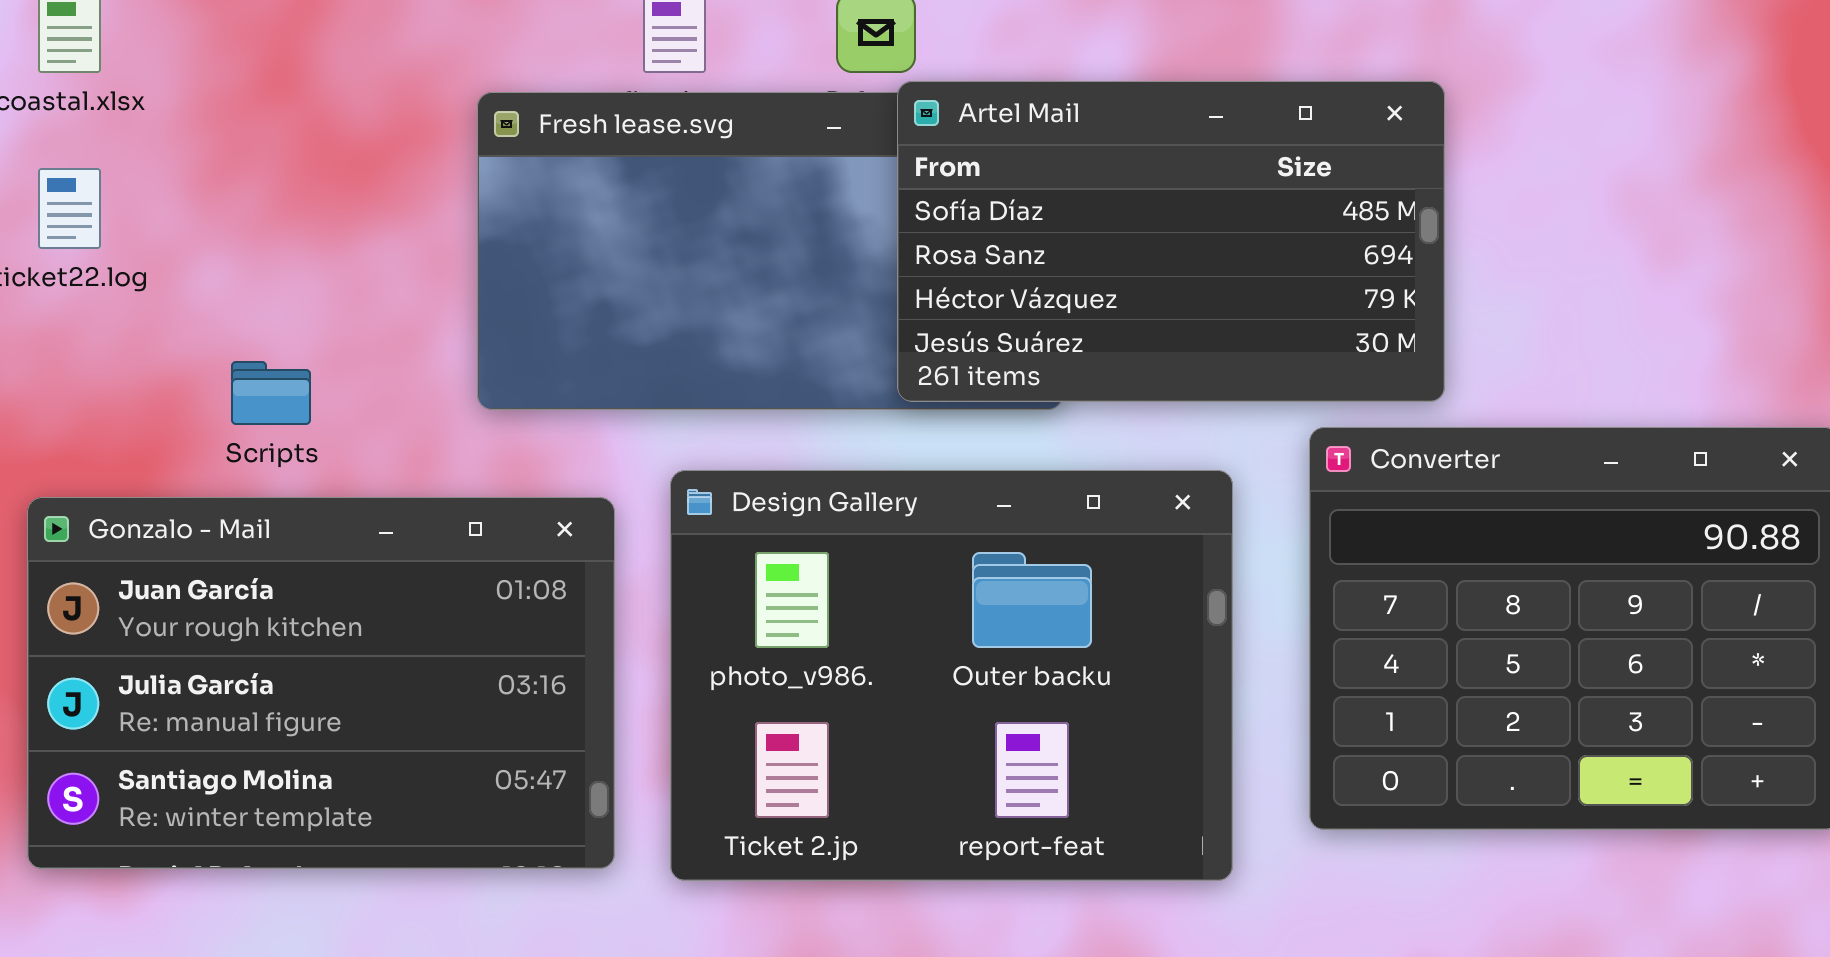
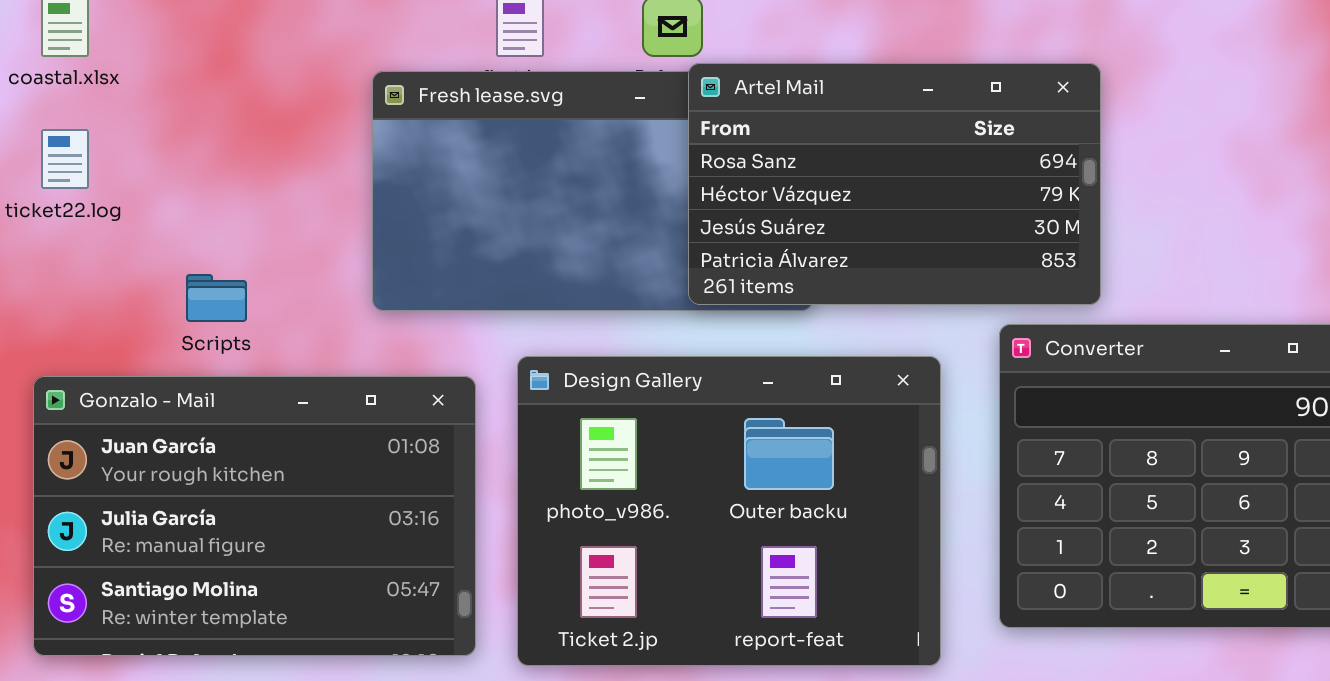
Artel Mail: [897,81,1445,402] -> [688,63,1101,305], scrolled down 1 row

